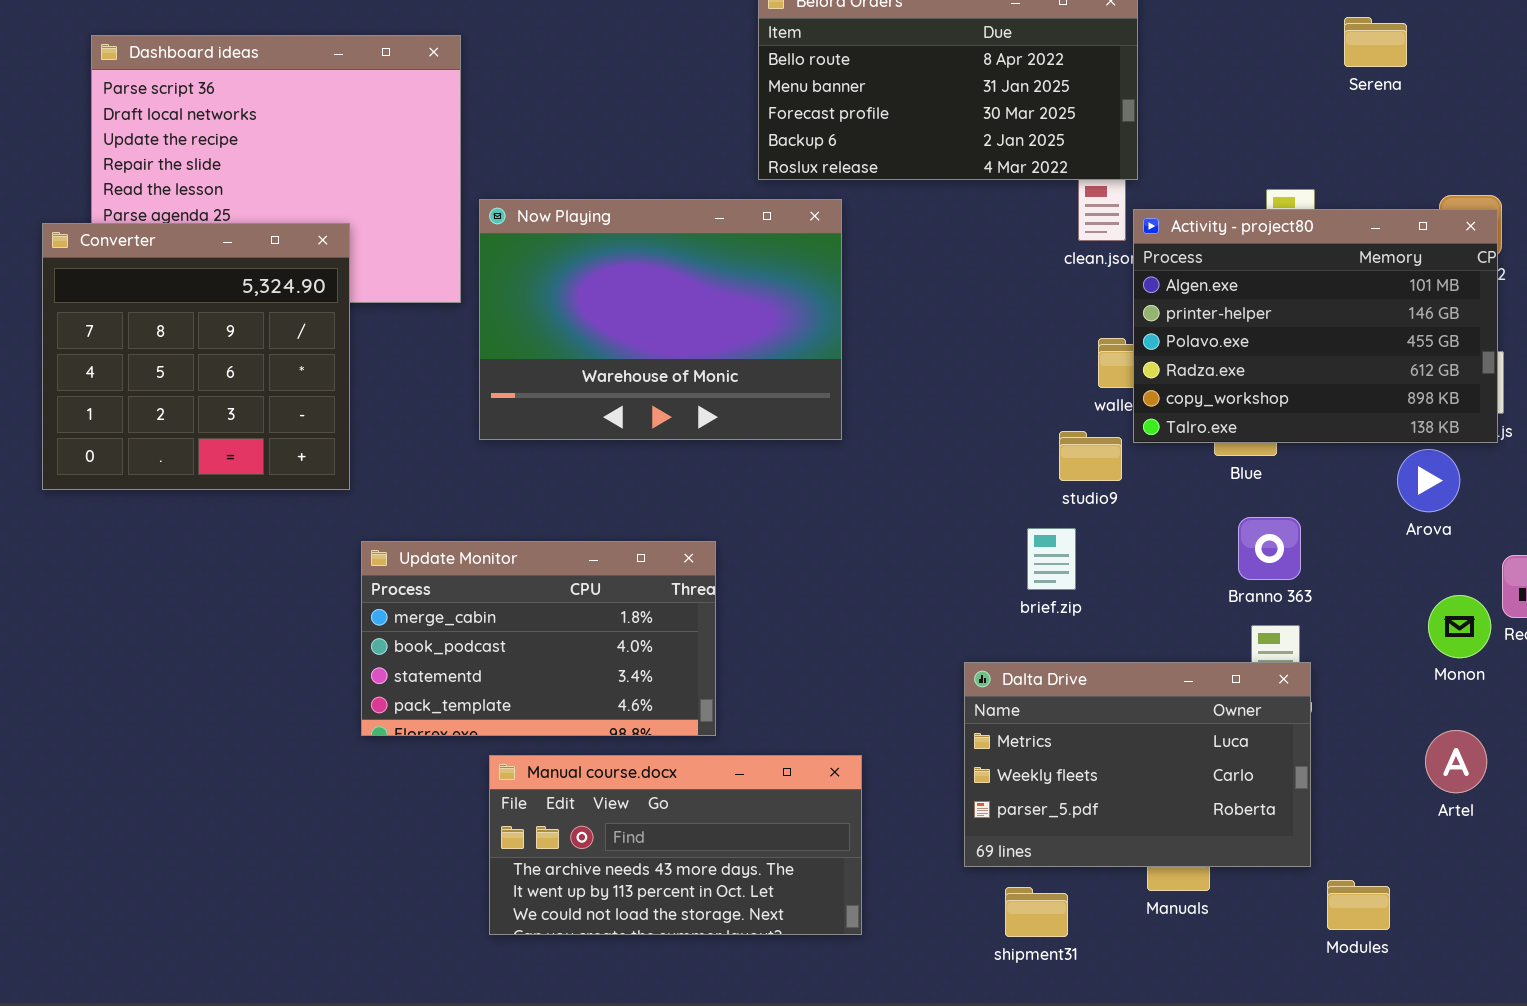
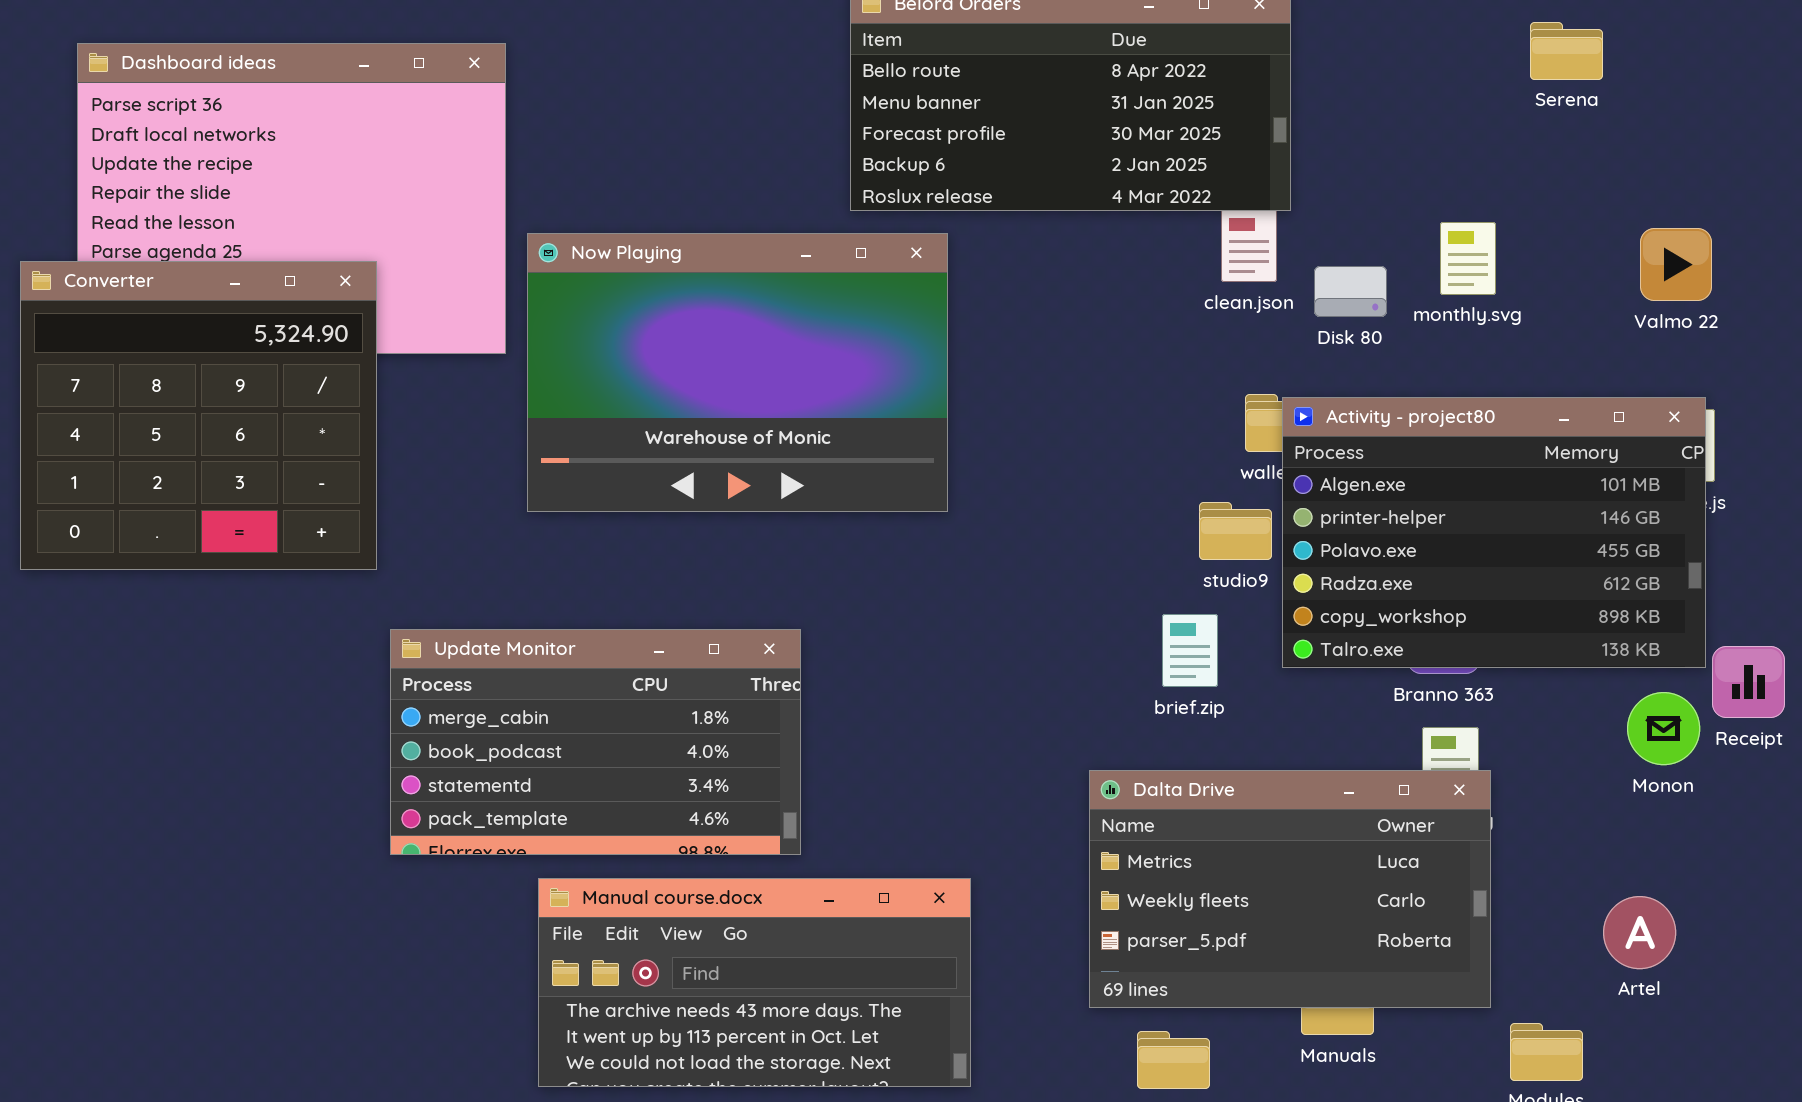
Activity - project80: [1133,209,1498,443] -> [1282,397,1706,668], moved
Artel: [1425,730,1487,793] -> [1603,896,1676,969], moved

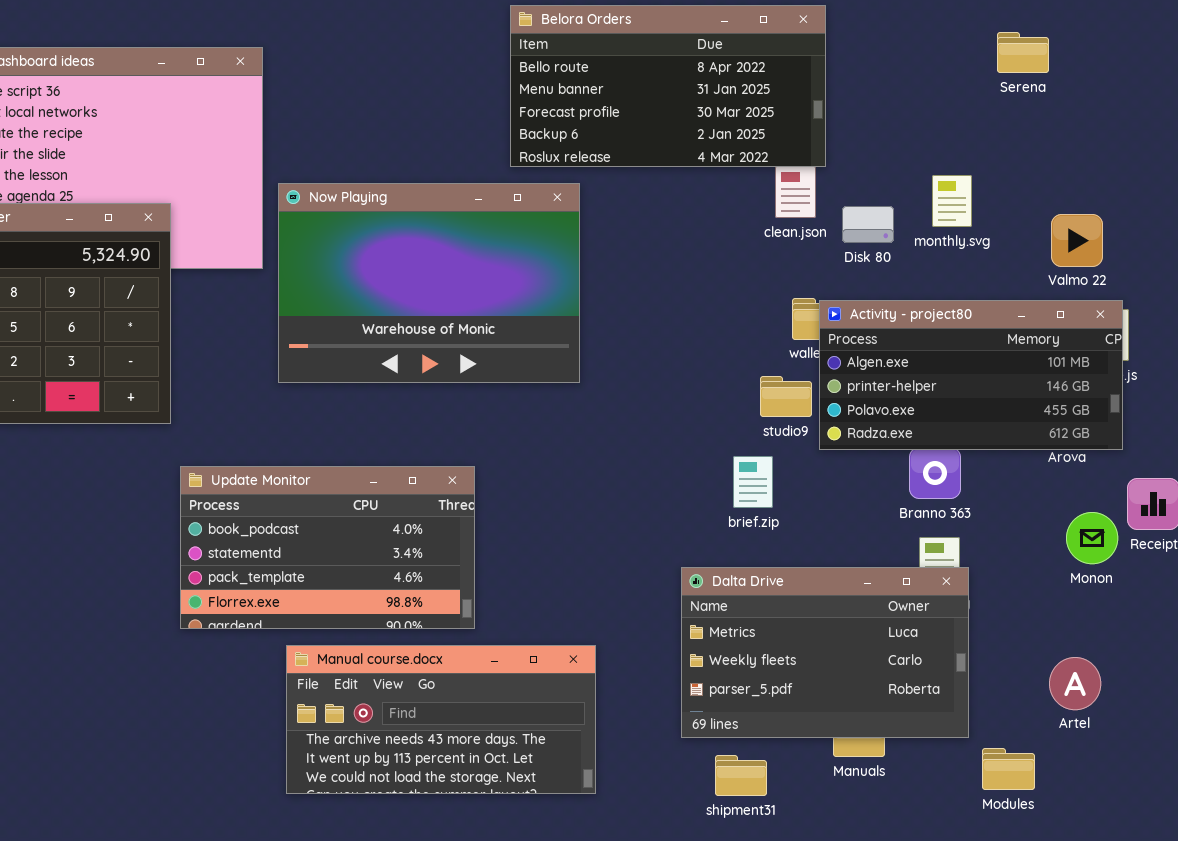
Valmo 22: [1640,228,1712,301] -> [1051,214,1103,267], moved
Activity - project80: [1282,397,1706,668] -> [819,300,1123,450], resized
Update Monitor: [390,629,801,855] -> [180,466,475,629], scrolled down 1 row

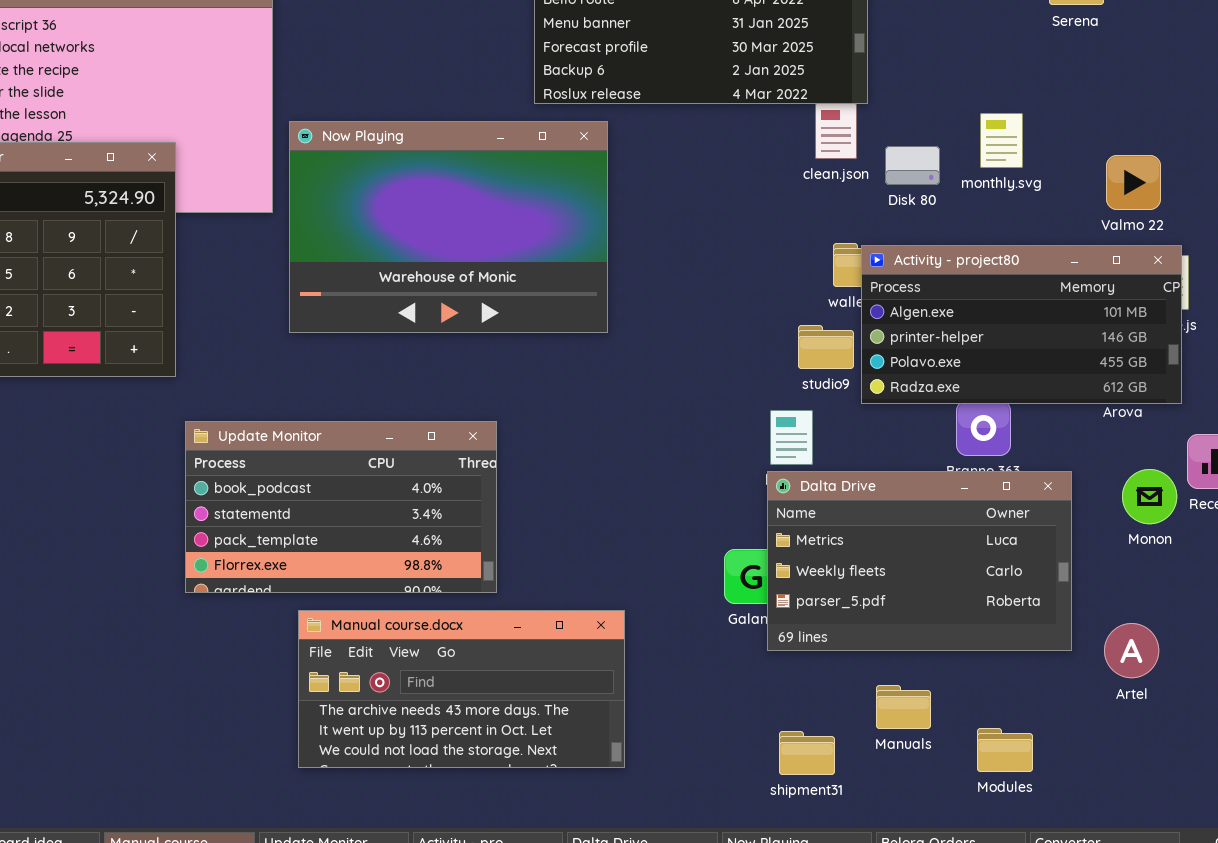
Dalta Drive: [681,567,969,738] -> [767,471,1072,651], moved
Modules: [982,748,1035,790] -> [977,728,1033,772], moved
shipment31: [715,755,767,796] -> [779,731,835,775], moved

